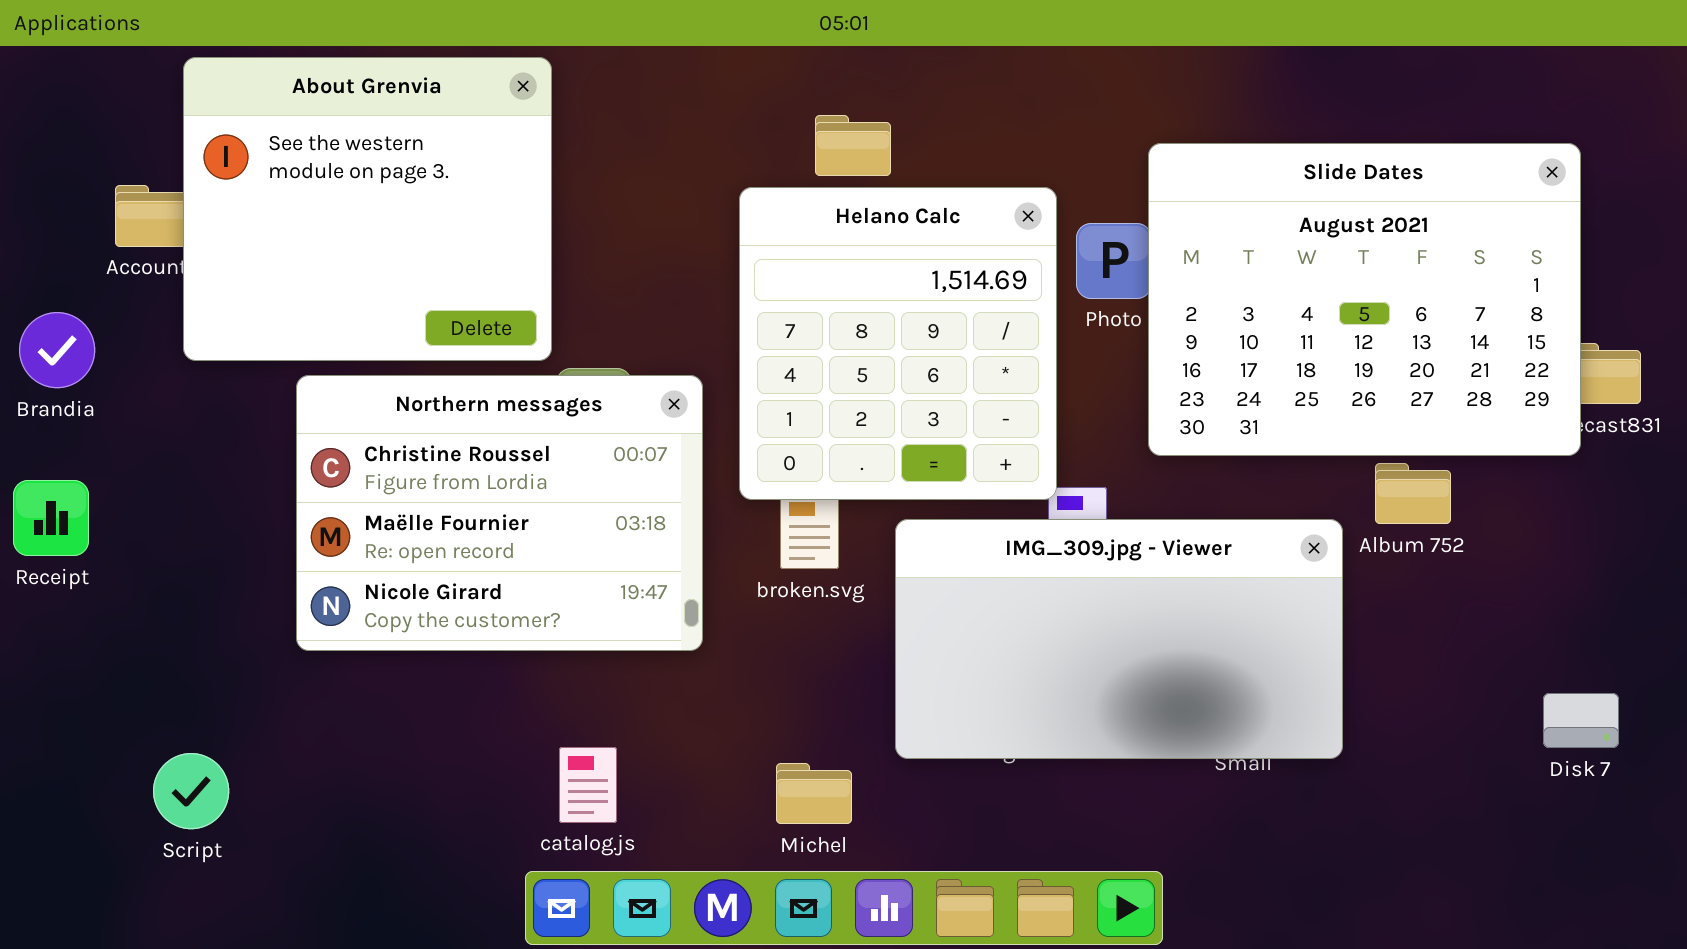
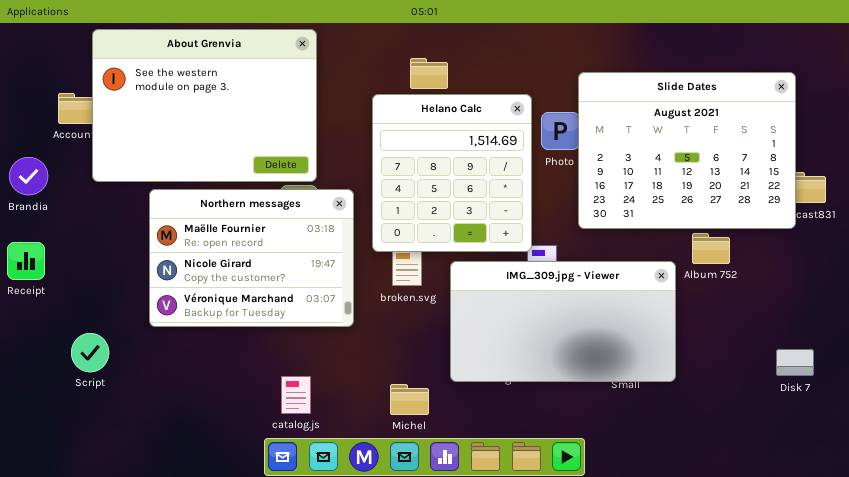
About Grenvia: [183,57,552,361] -> [92,29,317,182], resized
Northern messages: [296,375,703,651] -> [149,189,354,327], scrolled down 1 row
Script: [153,753,229,829] -> [71,333,109,372], moved

